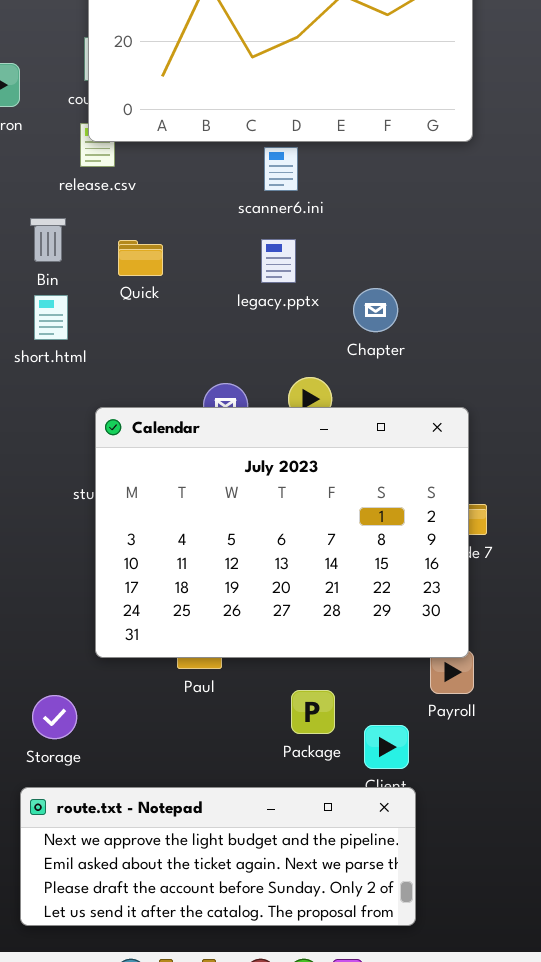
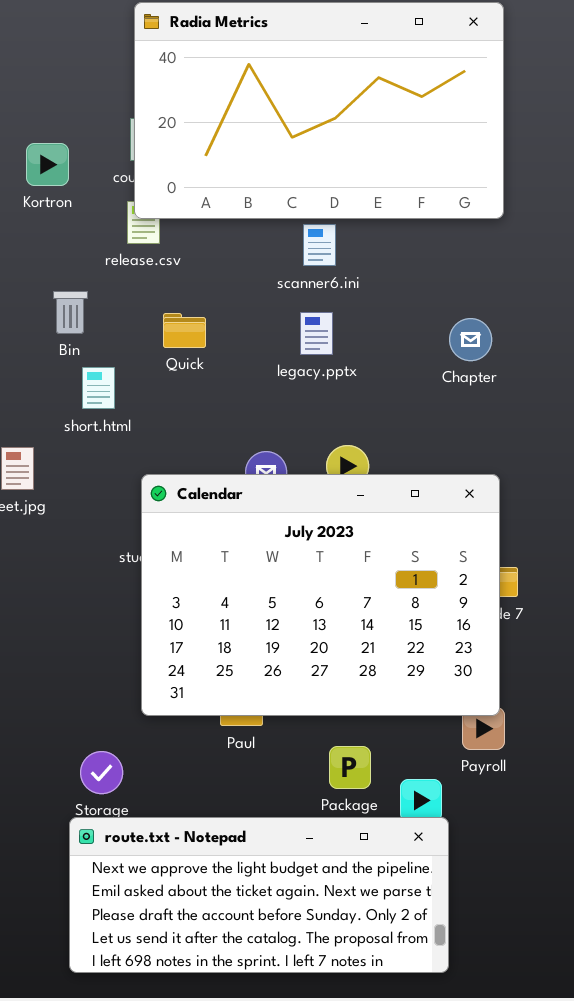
Bin: [30,218,66,262] -> [53,291,88,334], moved
Chapter: [353,288,398,332] -> [449,318,492,361], moved
route.txt - Notepad: [20,787,416,926] -> [69,817,449,973], resized

